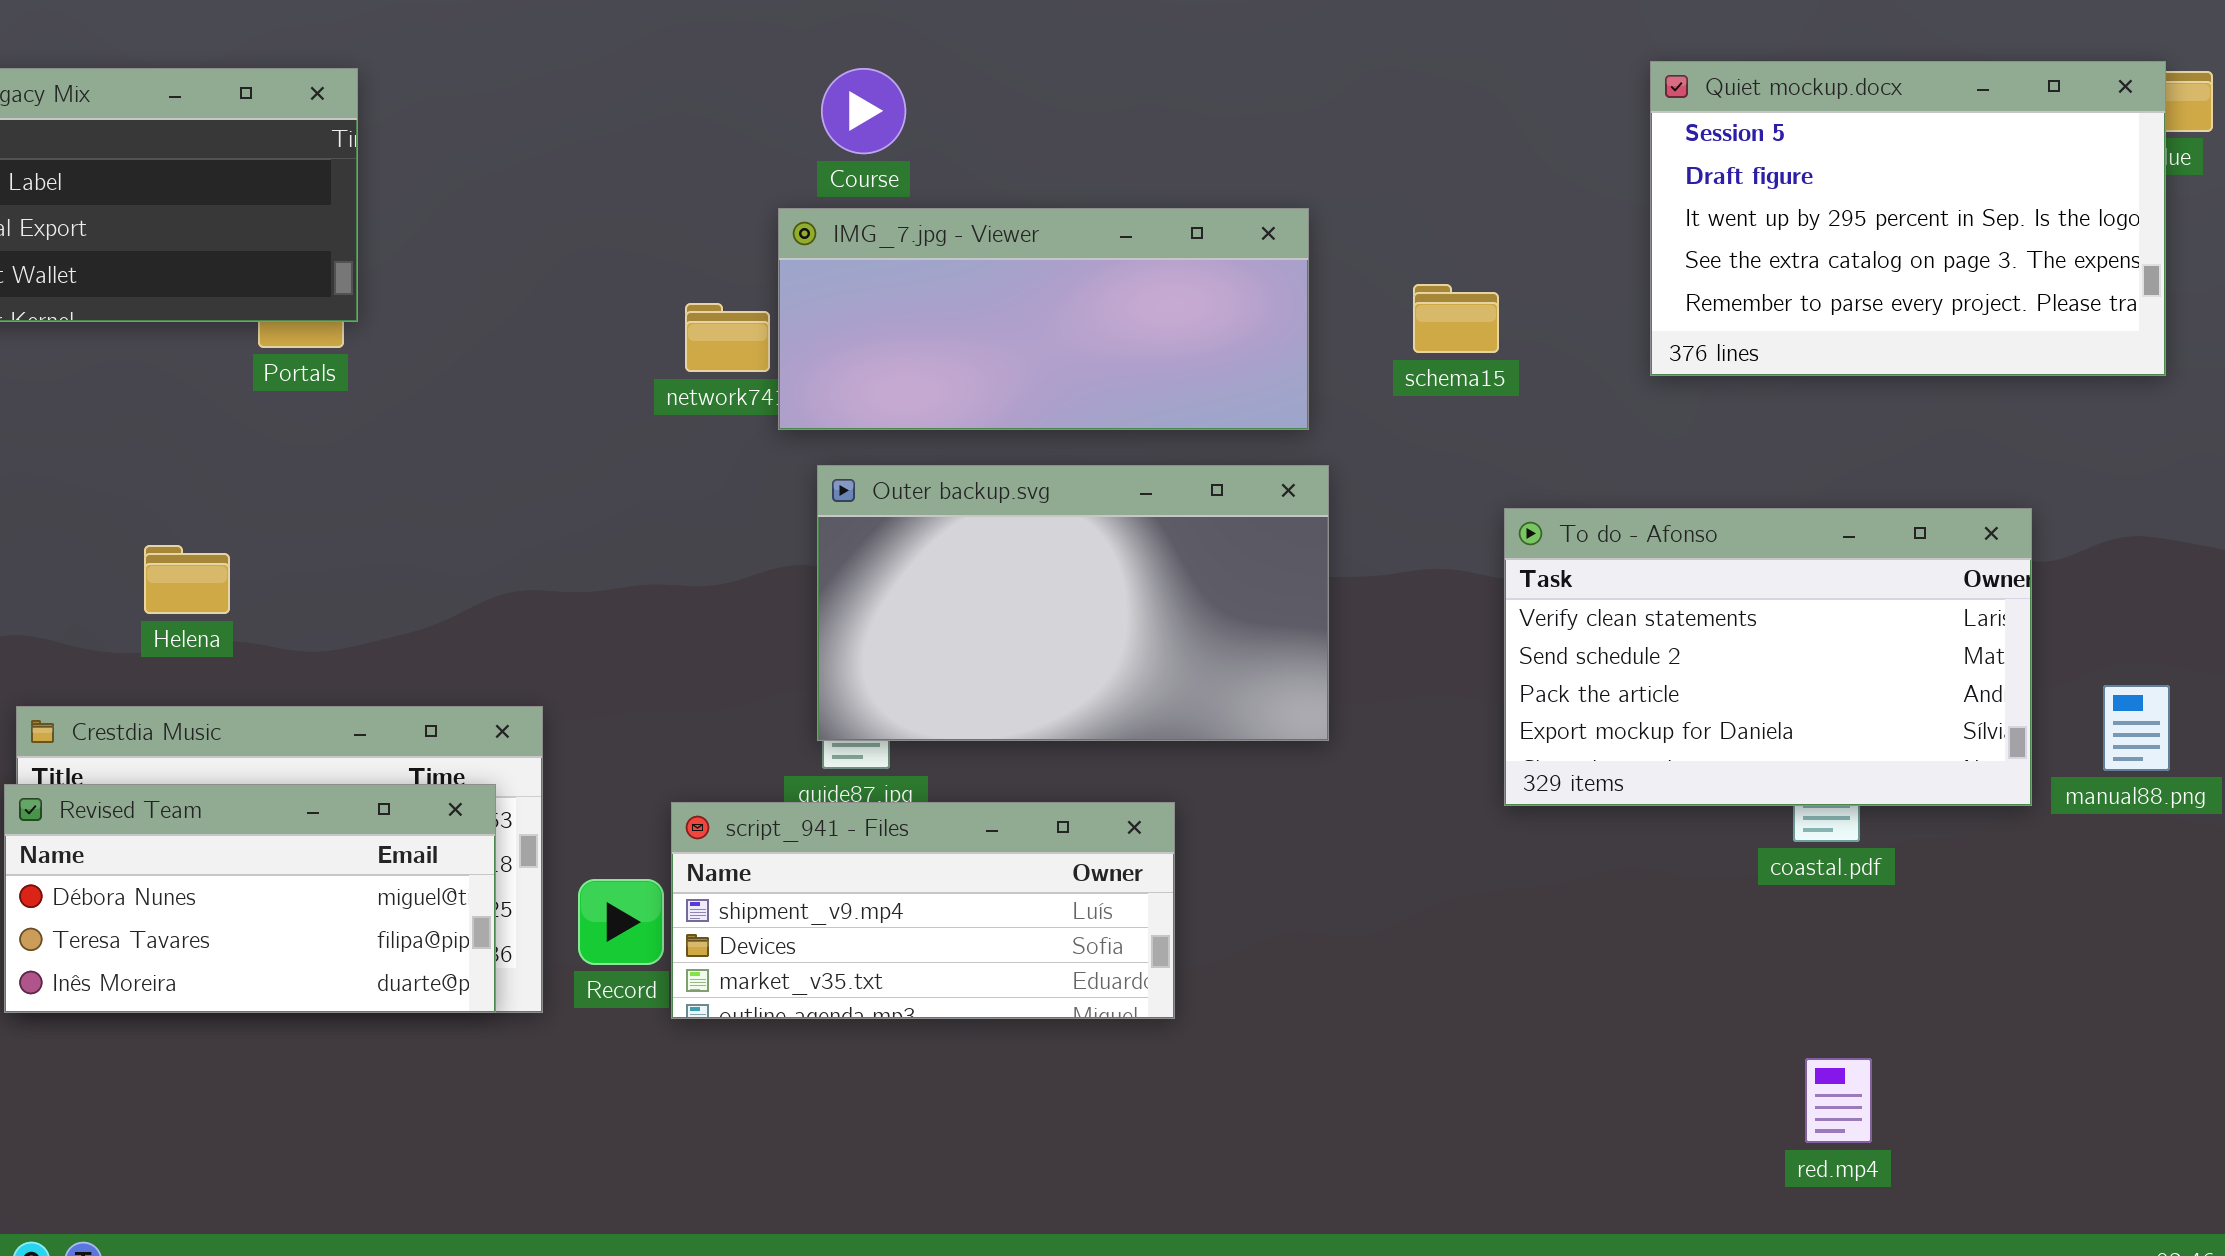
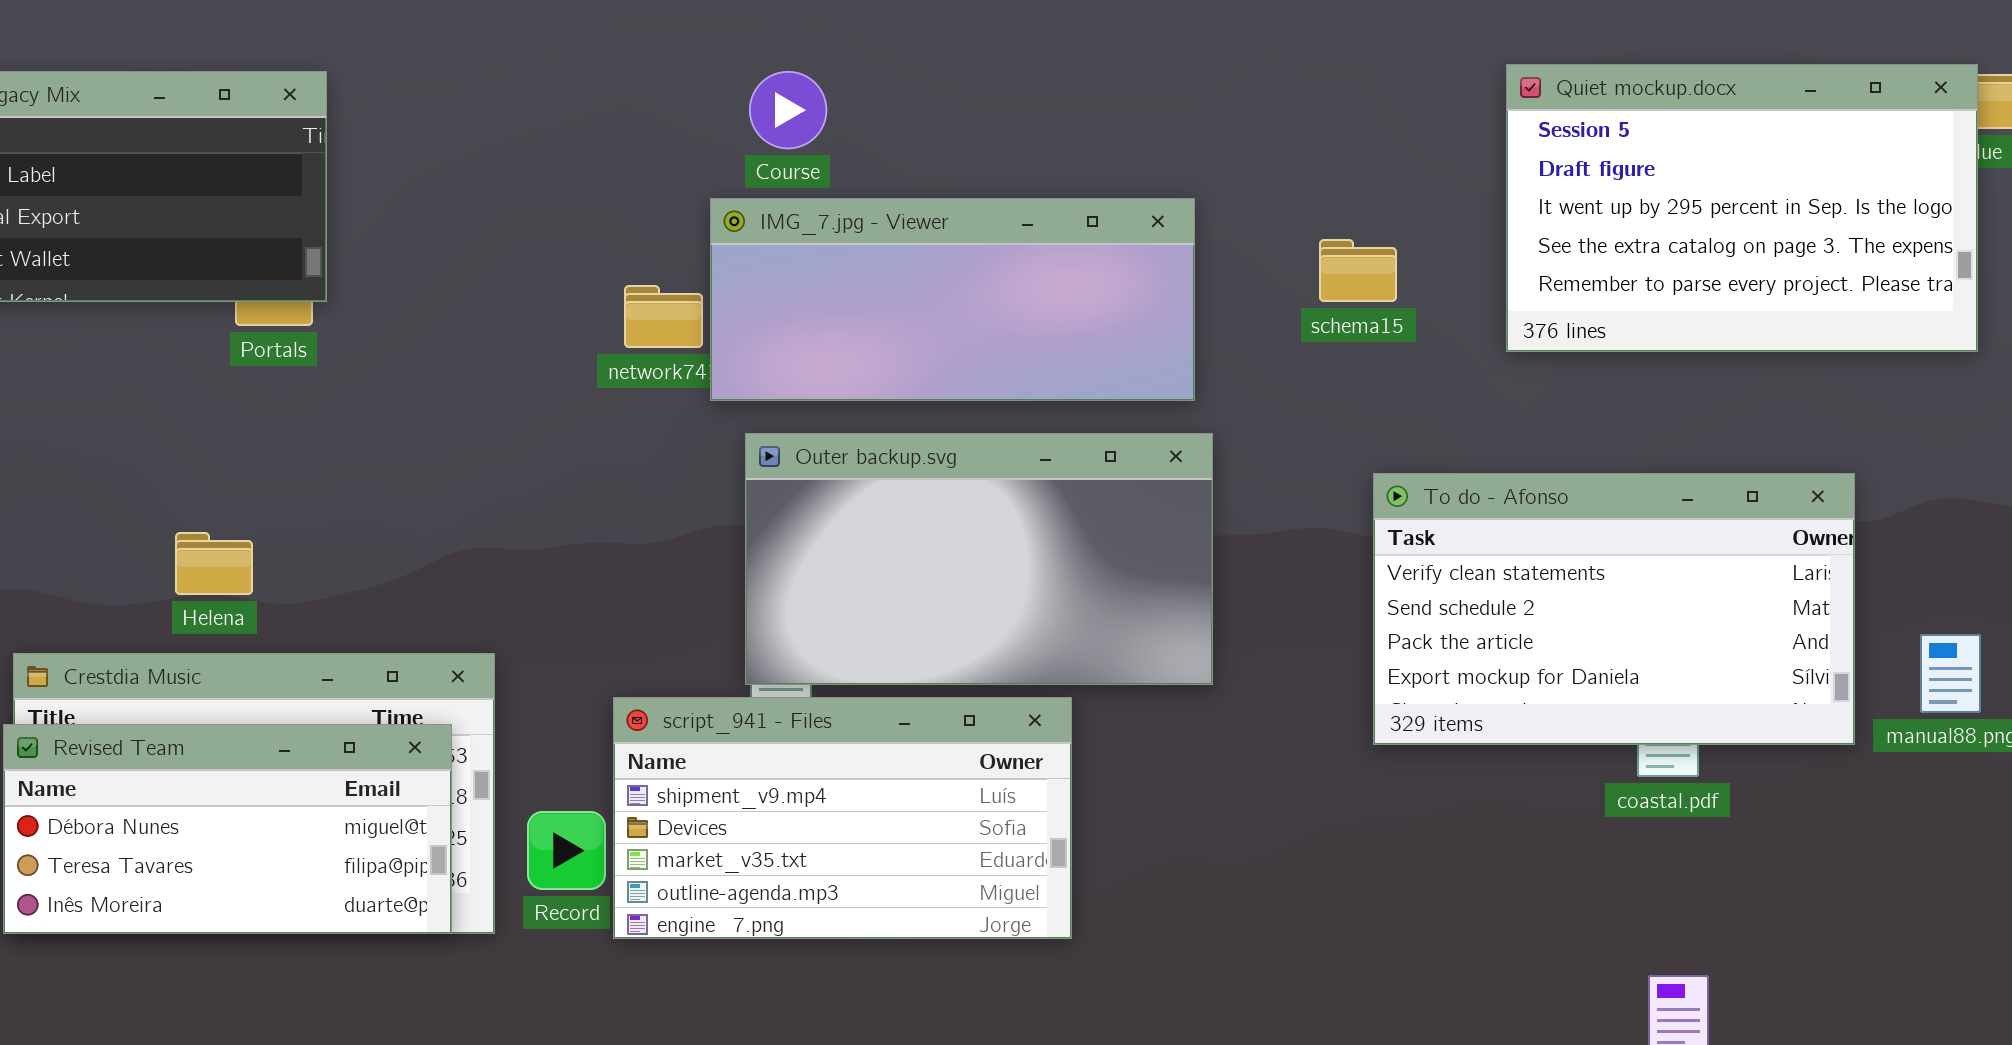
schema15: [1413,284,1499,353] -> [1319,239,1397,302], moved
Helena: [144,545,230,614] -> [175,532,253,595], moved
script_941 - Files: [671,802,1175,1019] -> [613,697,1072,939], resized

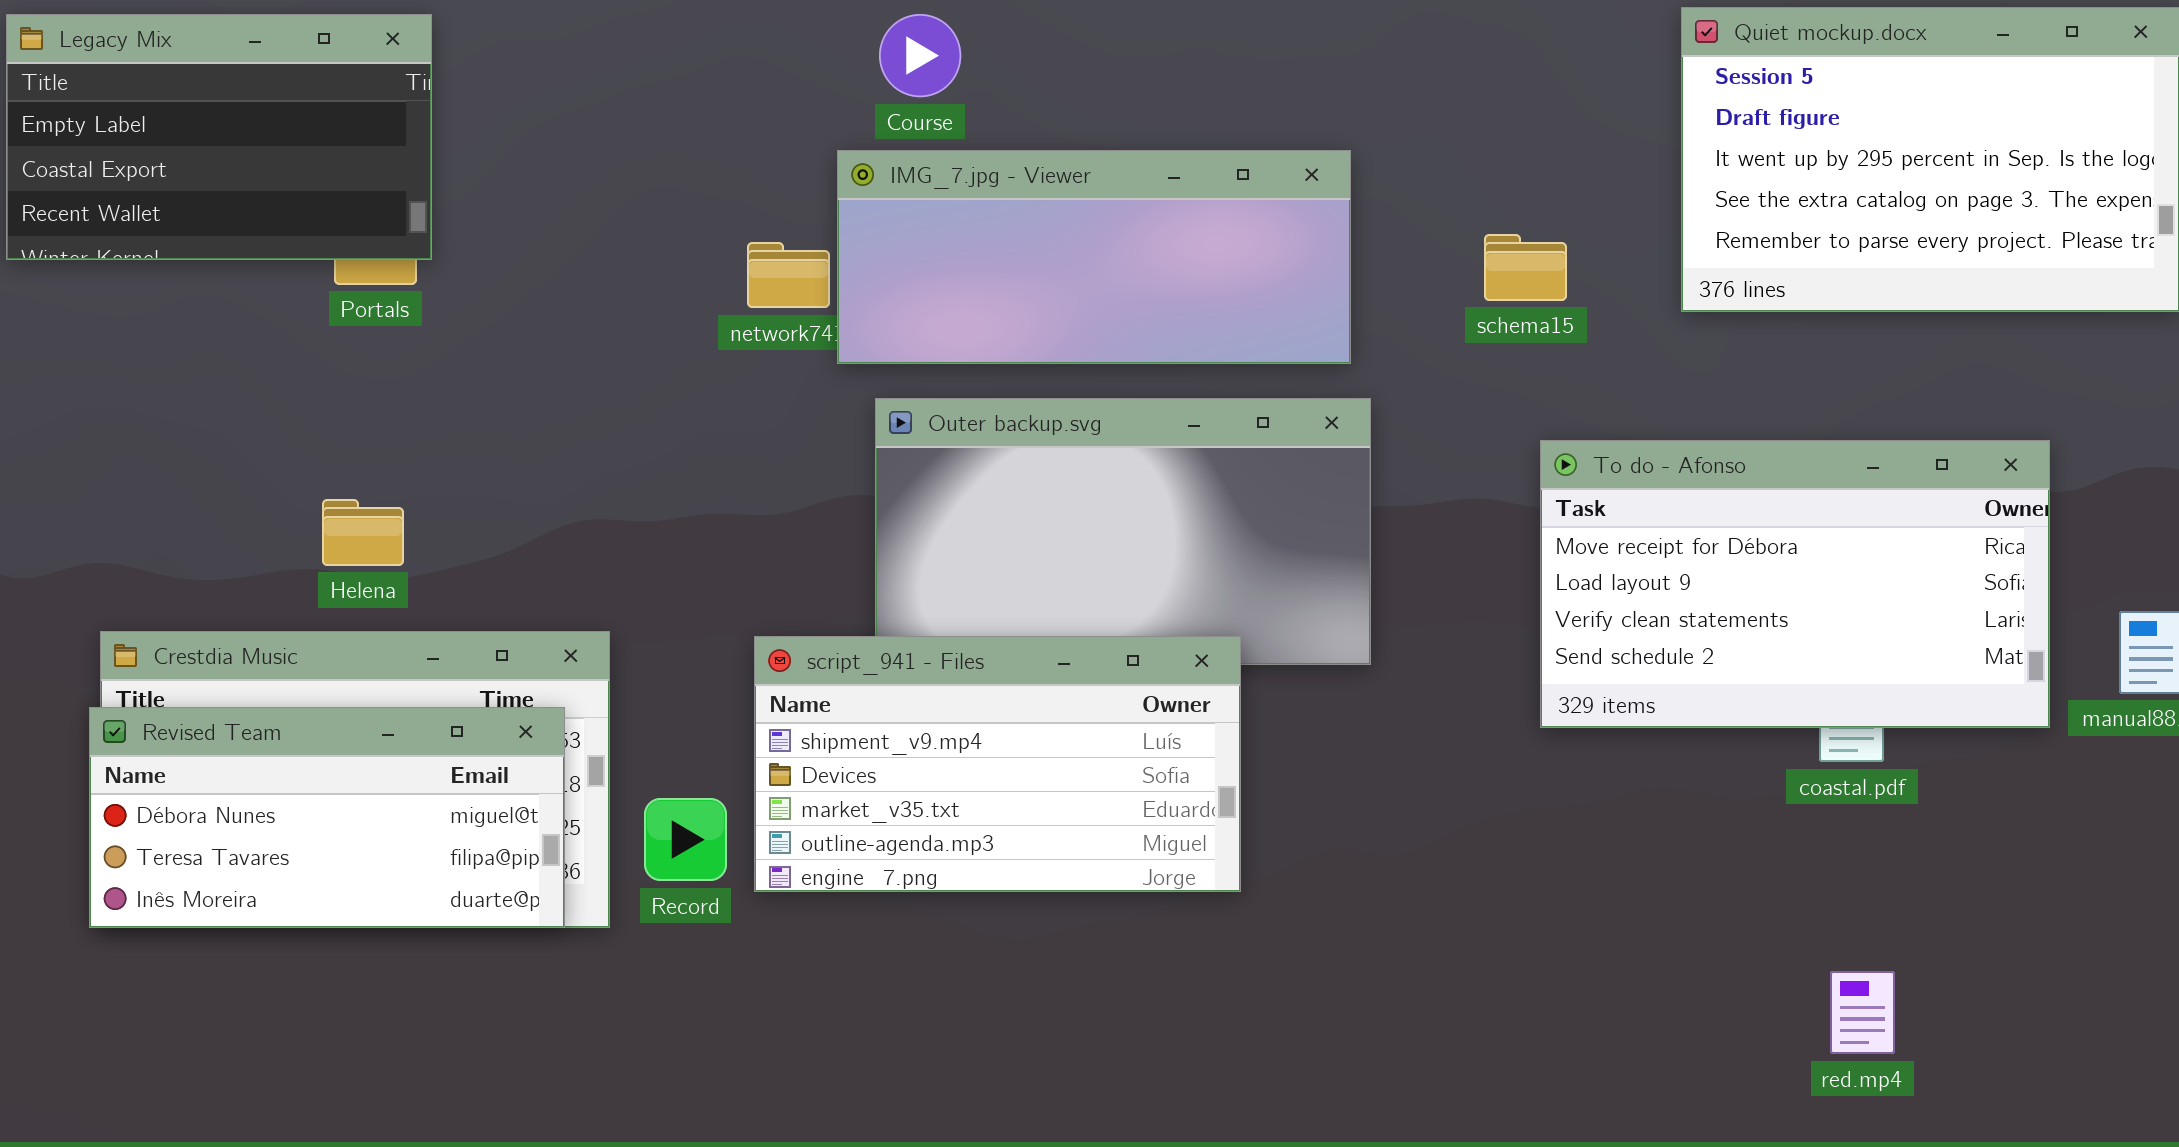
schema15: [1319,239,1397,302] -> [1484,234,1567,301], moved
To do - Afonso: [1373,473,1855,745] -> [1540,440,2050,728], scrolled up 2 rows
Helena: [175,532,253,595] -> [322,499,404,566], moved
script_941 - Files: [613,697,1072,939] -> [754,636,1241,892], moved

